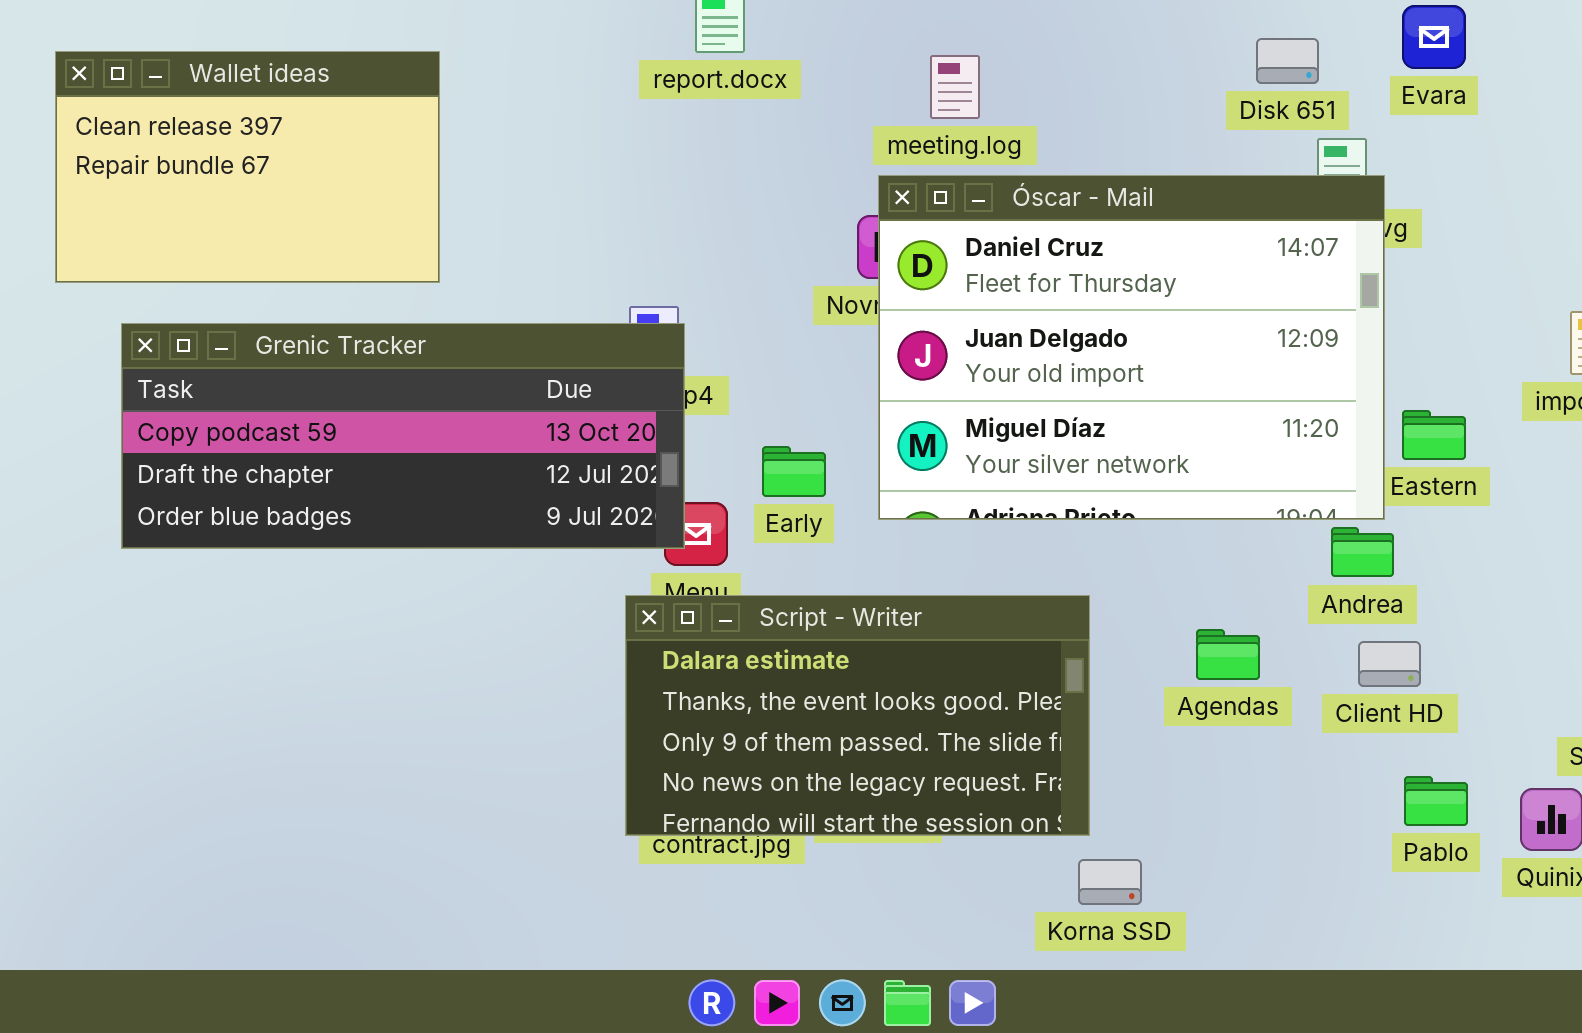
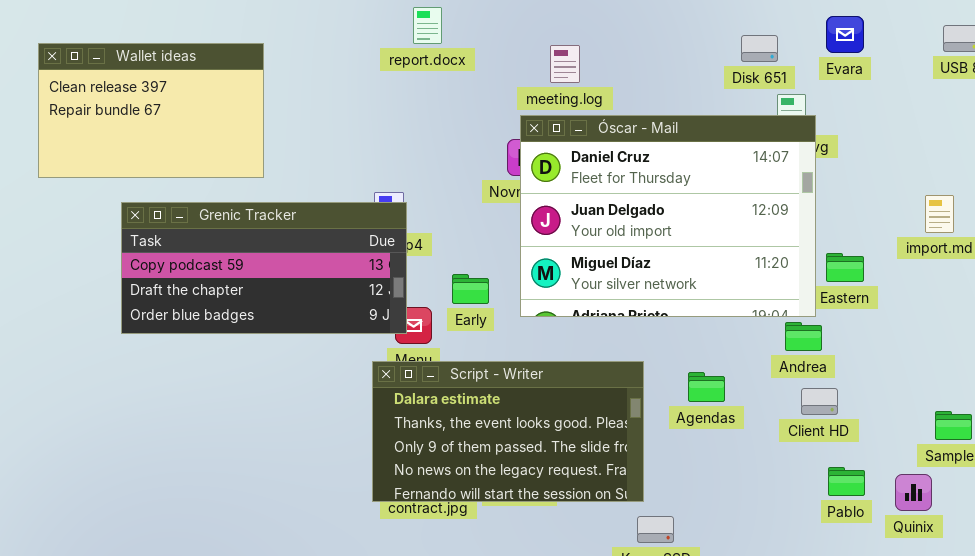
Grenic Tracker: [121,323,685,549] -> [121,202,407,334], resized
Agendas: [1196,629,1260,680] -> [688,372,725,402], moved

